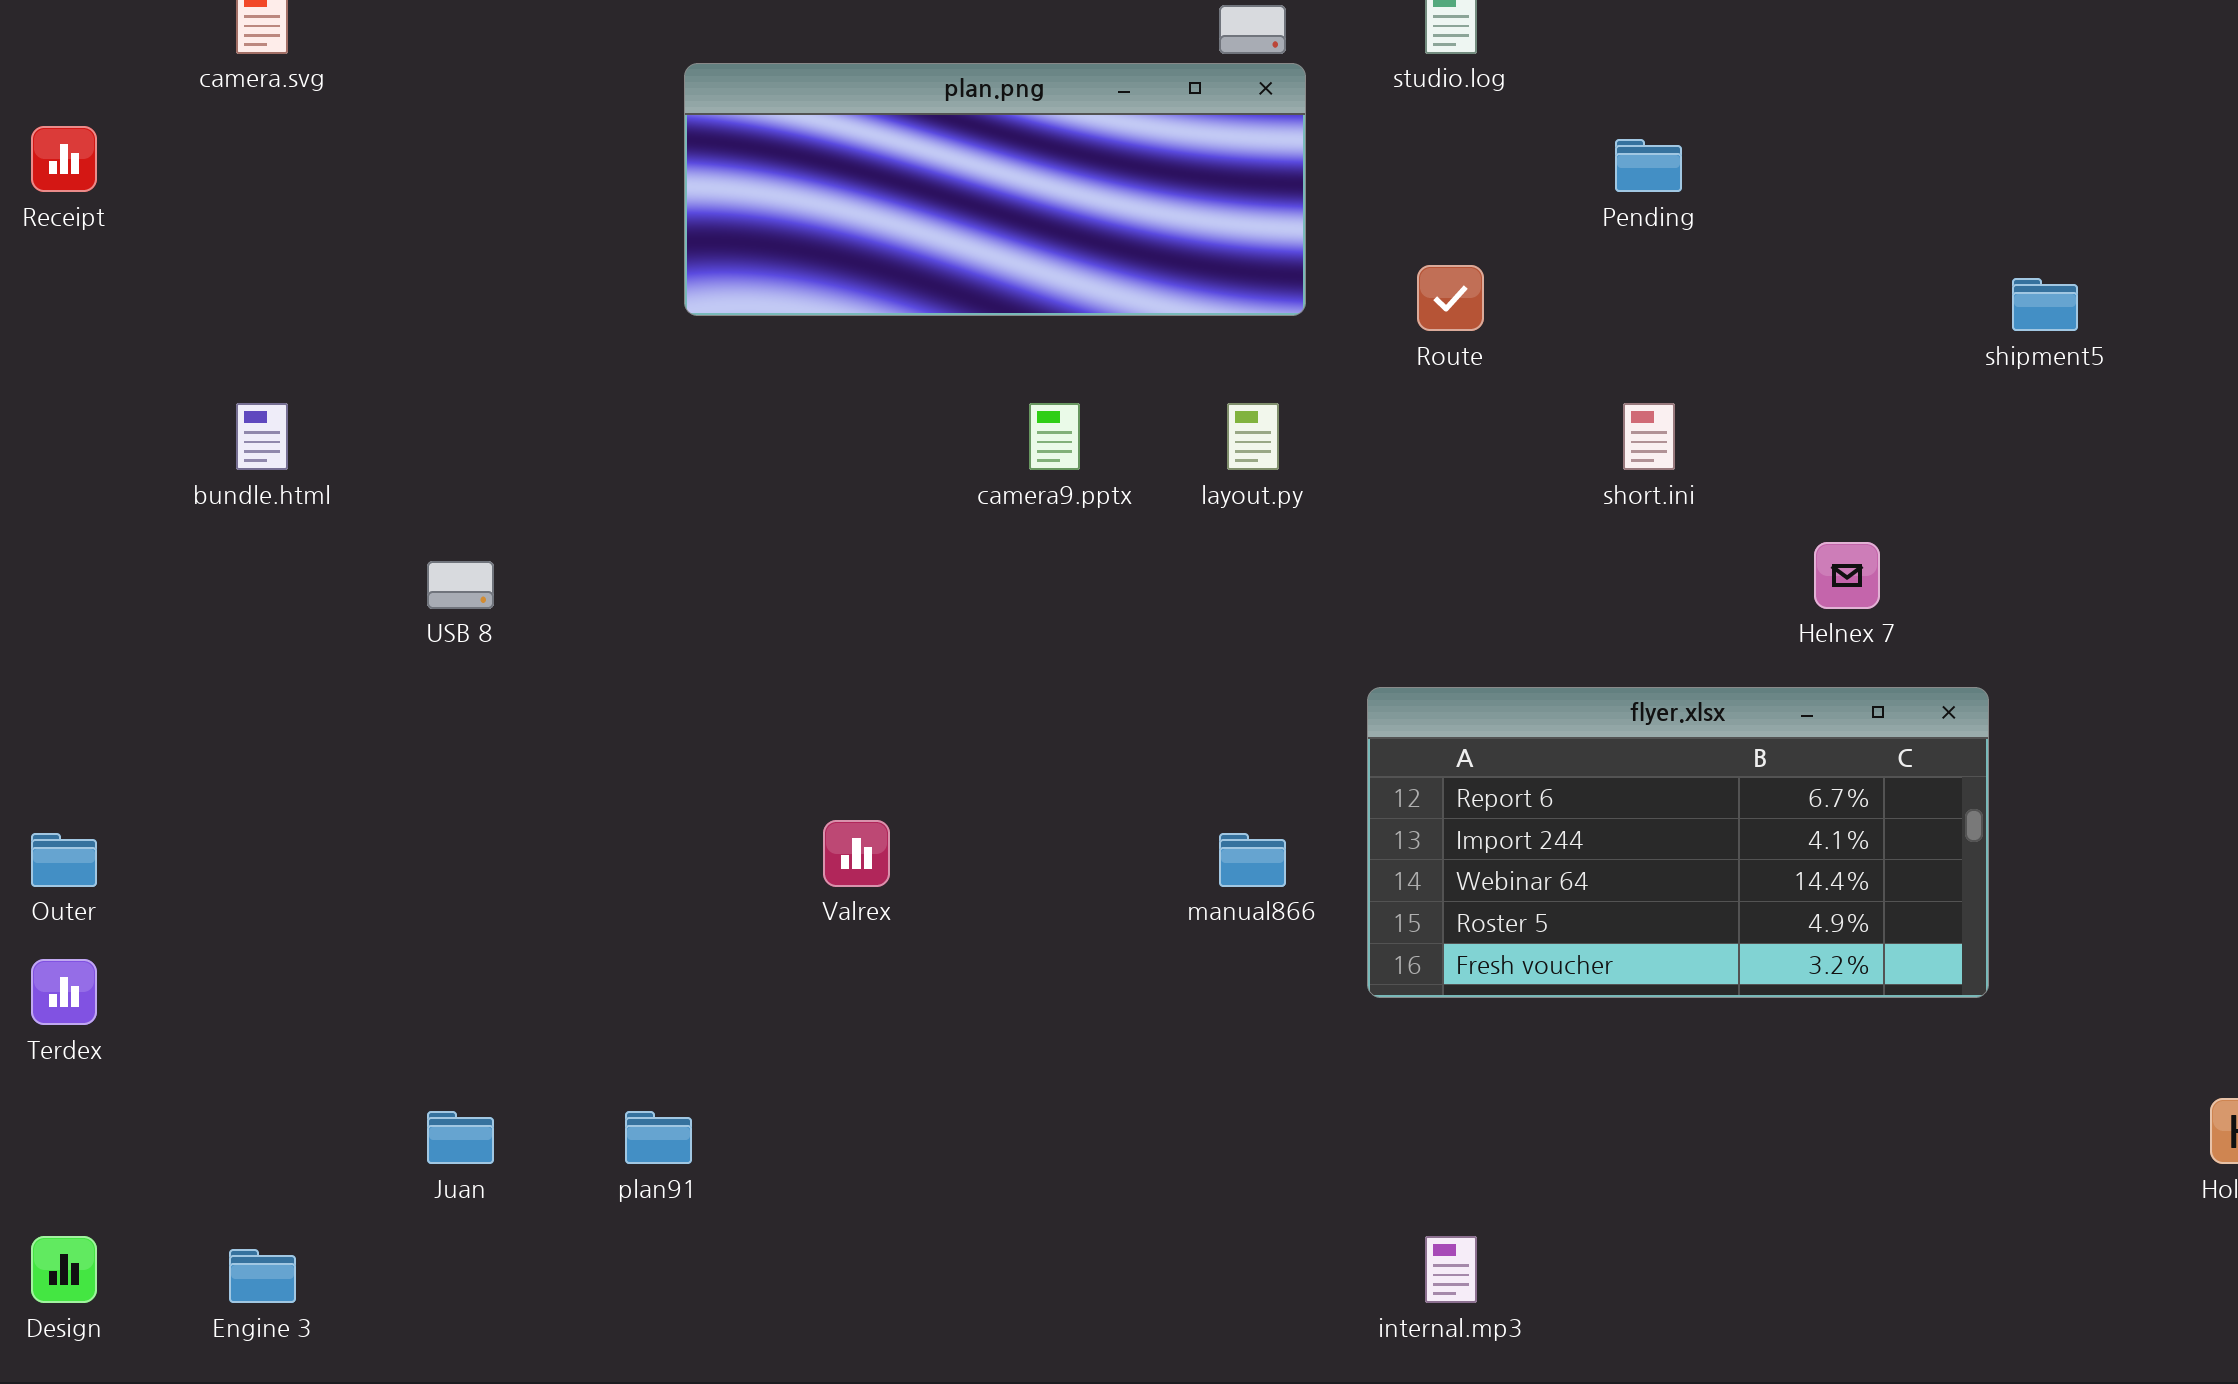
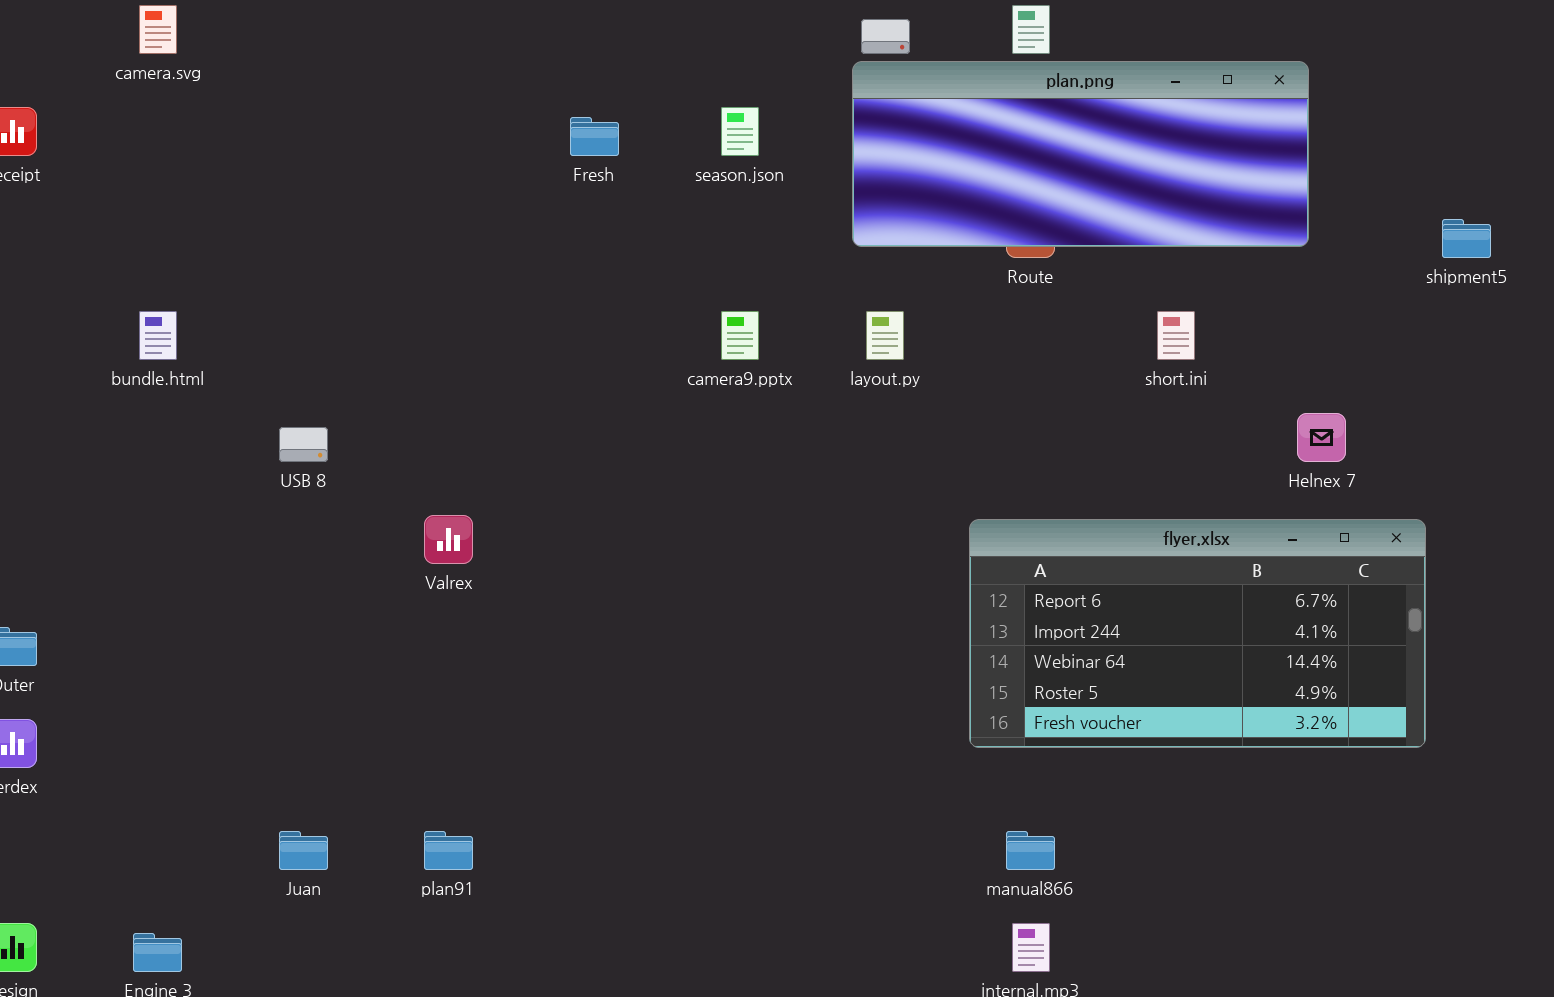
plan.png: [684,63,1306,316] -> [852,61,1309,247], moved
Valrex: [823,820,890,887] -> [424,515,473,564], moved
manual866: [1219,833,1286,887] -> [1006,831,1055,870], moved

